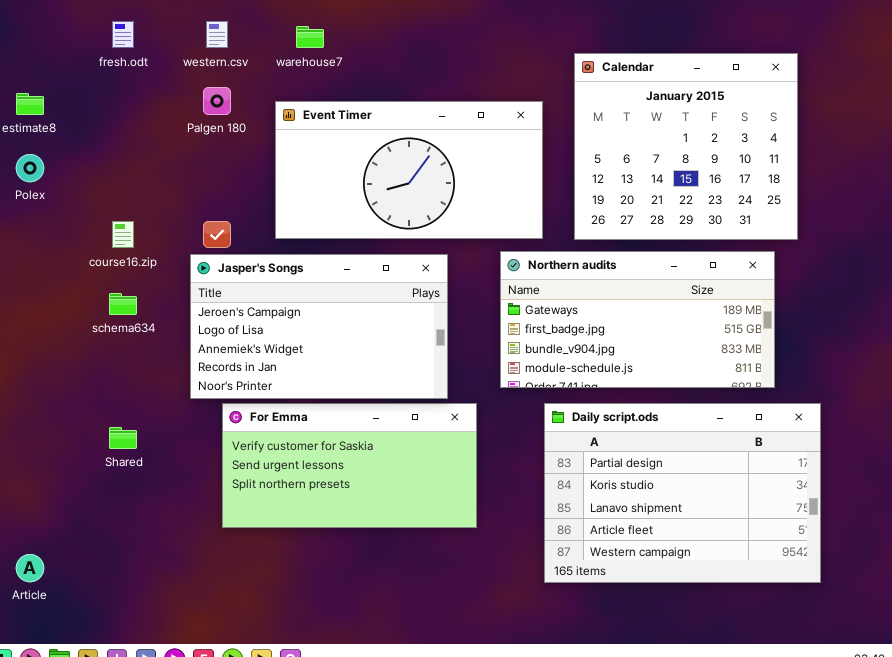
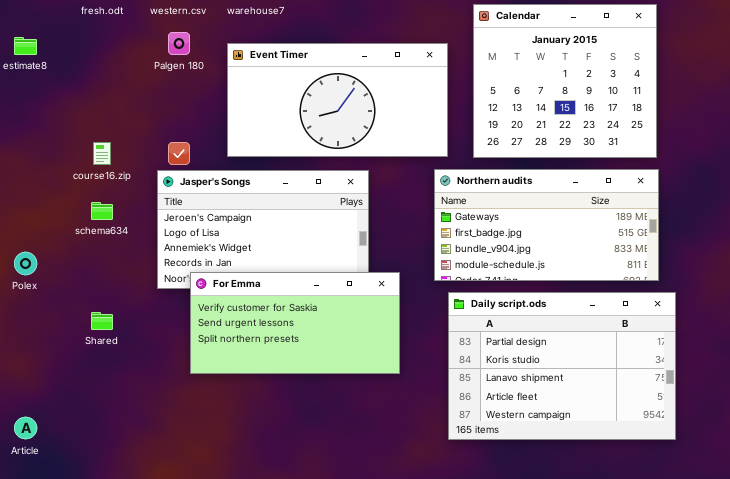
Polex: [16,154,44,182] -> [14,252,37,275], moved
Northern audits: [500,251,775,388] -> [434,169,659,281], moved
For Emma: [222,403,477,528] -> [190,272,400,374], moved

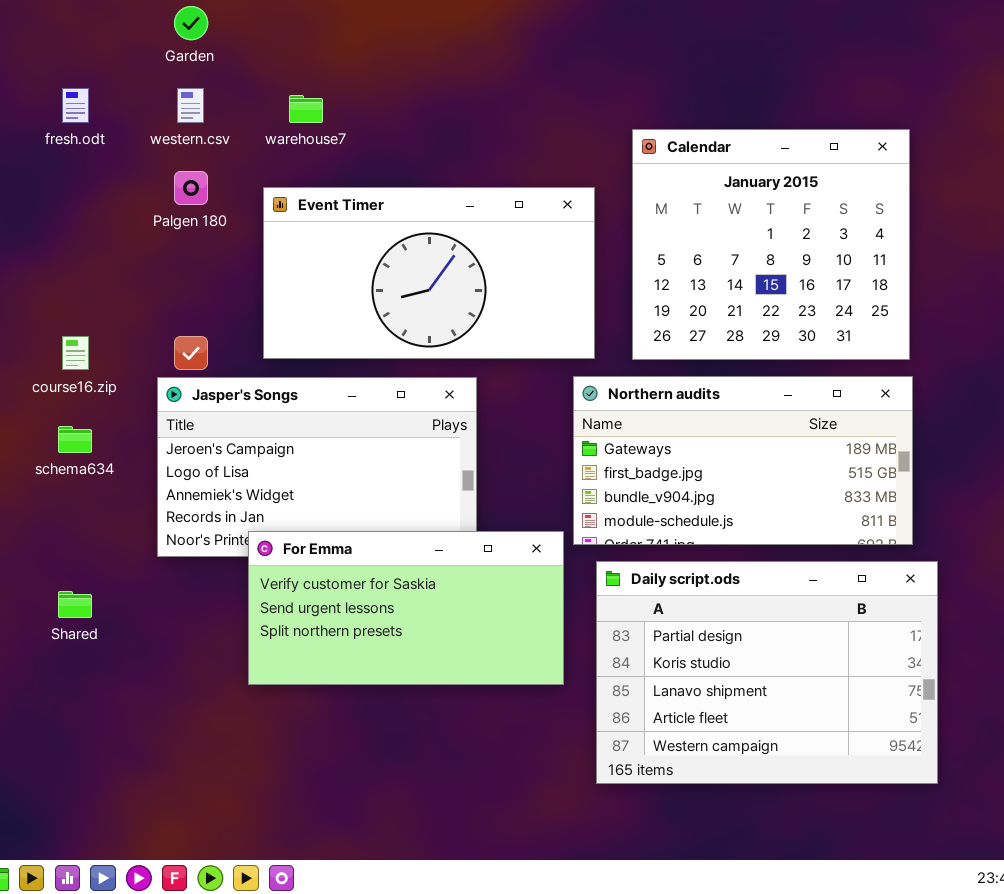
For Emma: [190,272,400,374] -> [248,531,564,685], moved

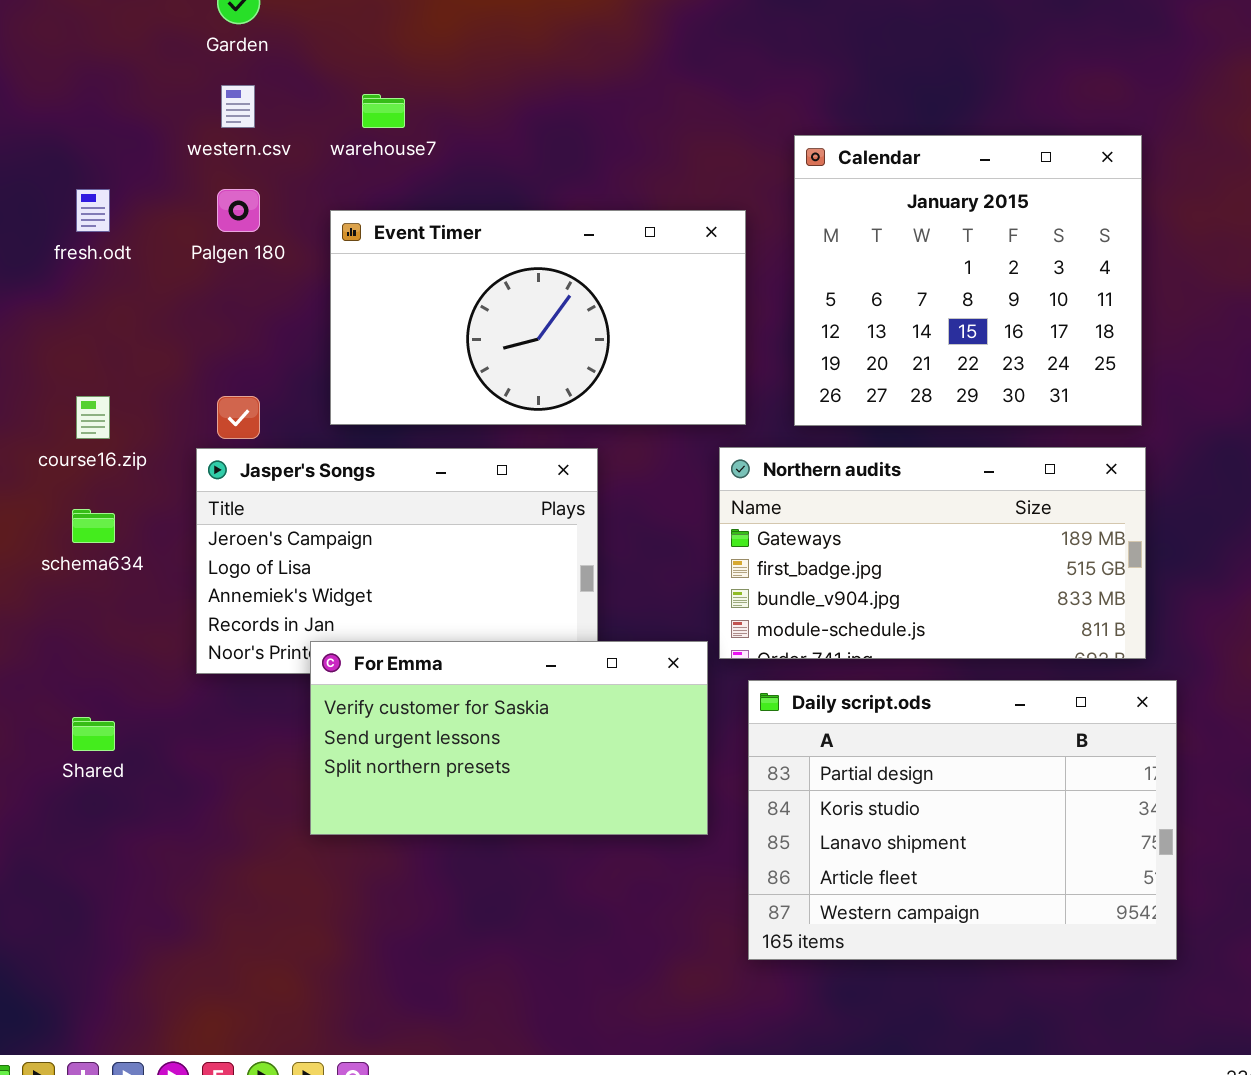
fresh.odt: [62,88,89,123] -> [76,189,110,232], moved

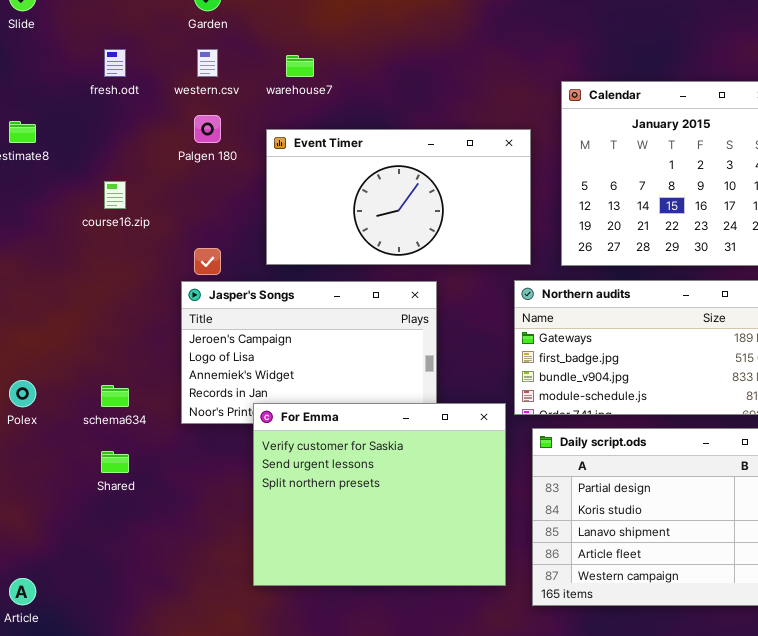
fresh.odt: [76,189,110,232] -> [104,49,126,77], moved
course16.zip: [76,396,110,439] -> [104,181,126,209], moved
schema634: [72,509,115,543] -> [101,385,129,407], moved
For Emma: [310,641,708,835] -> [253,403,506,586], resized

